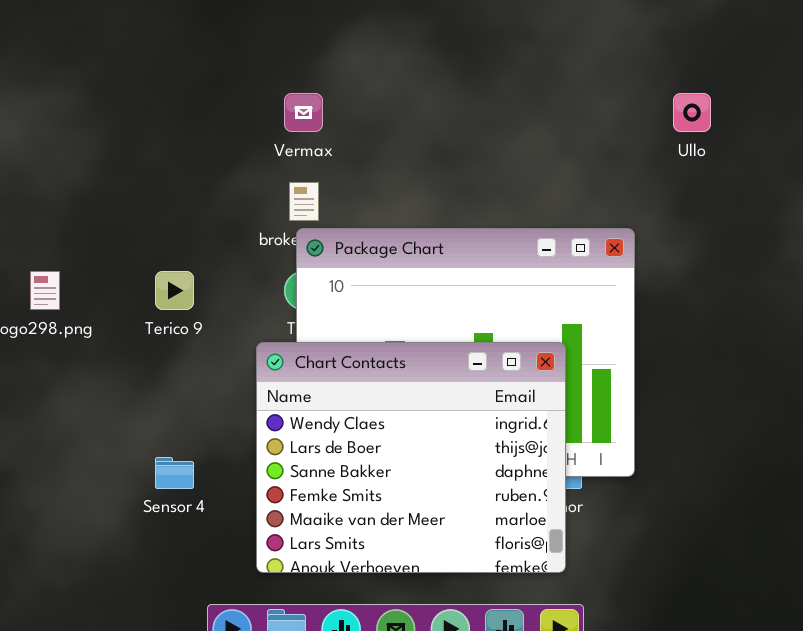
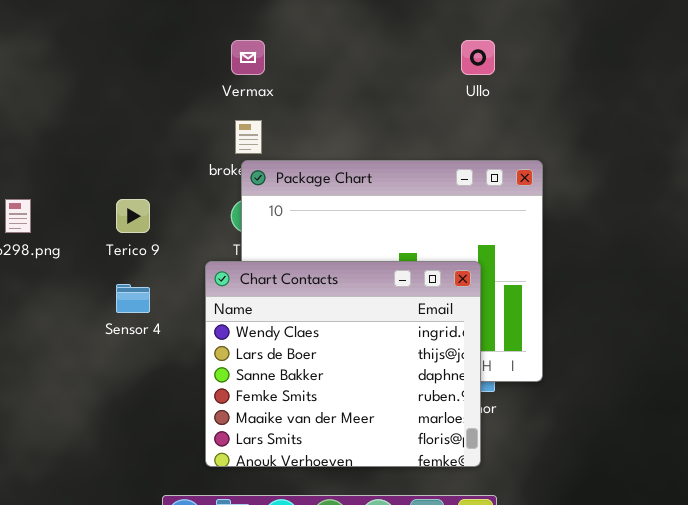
Ullo: [673,93,711,132] -> [461,40,495,75], moved
Sensor 4: [155,457,194,489] -> [116,284,150,313], moved

